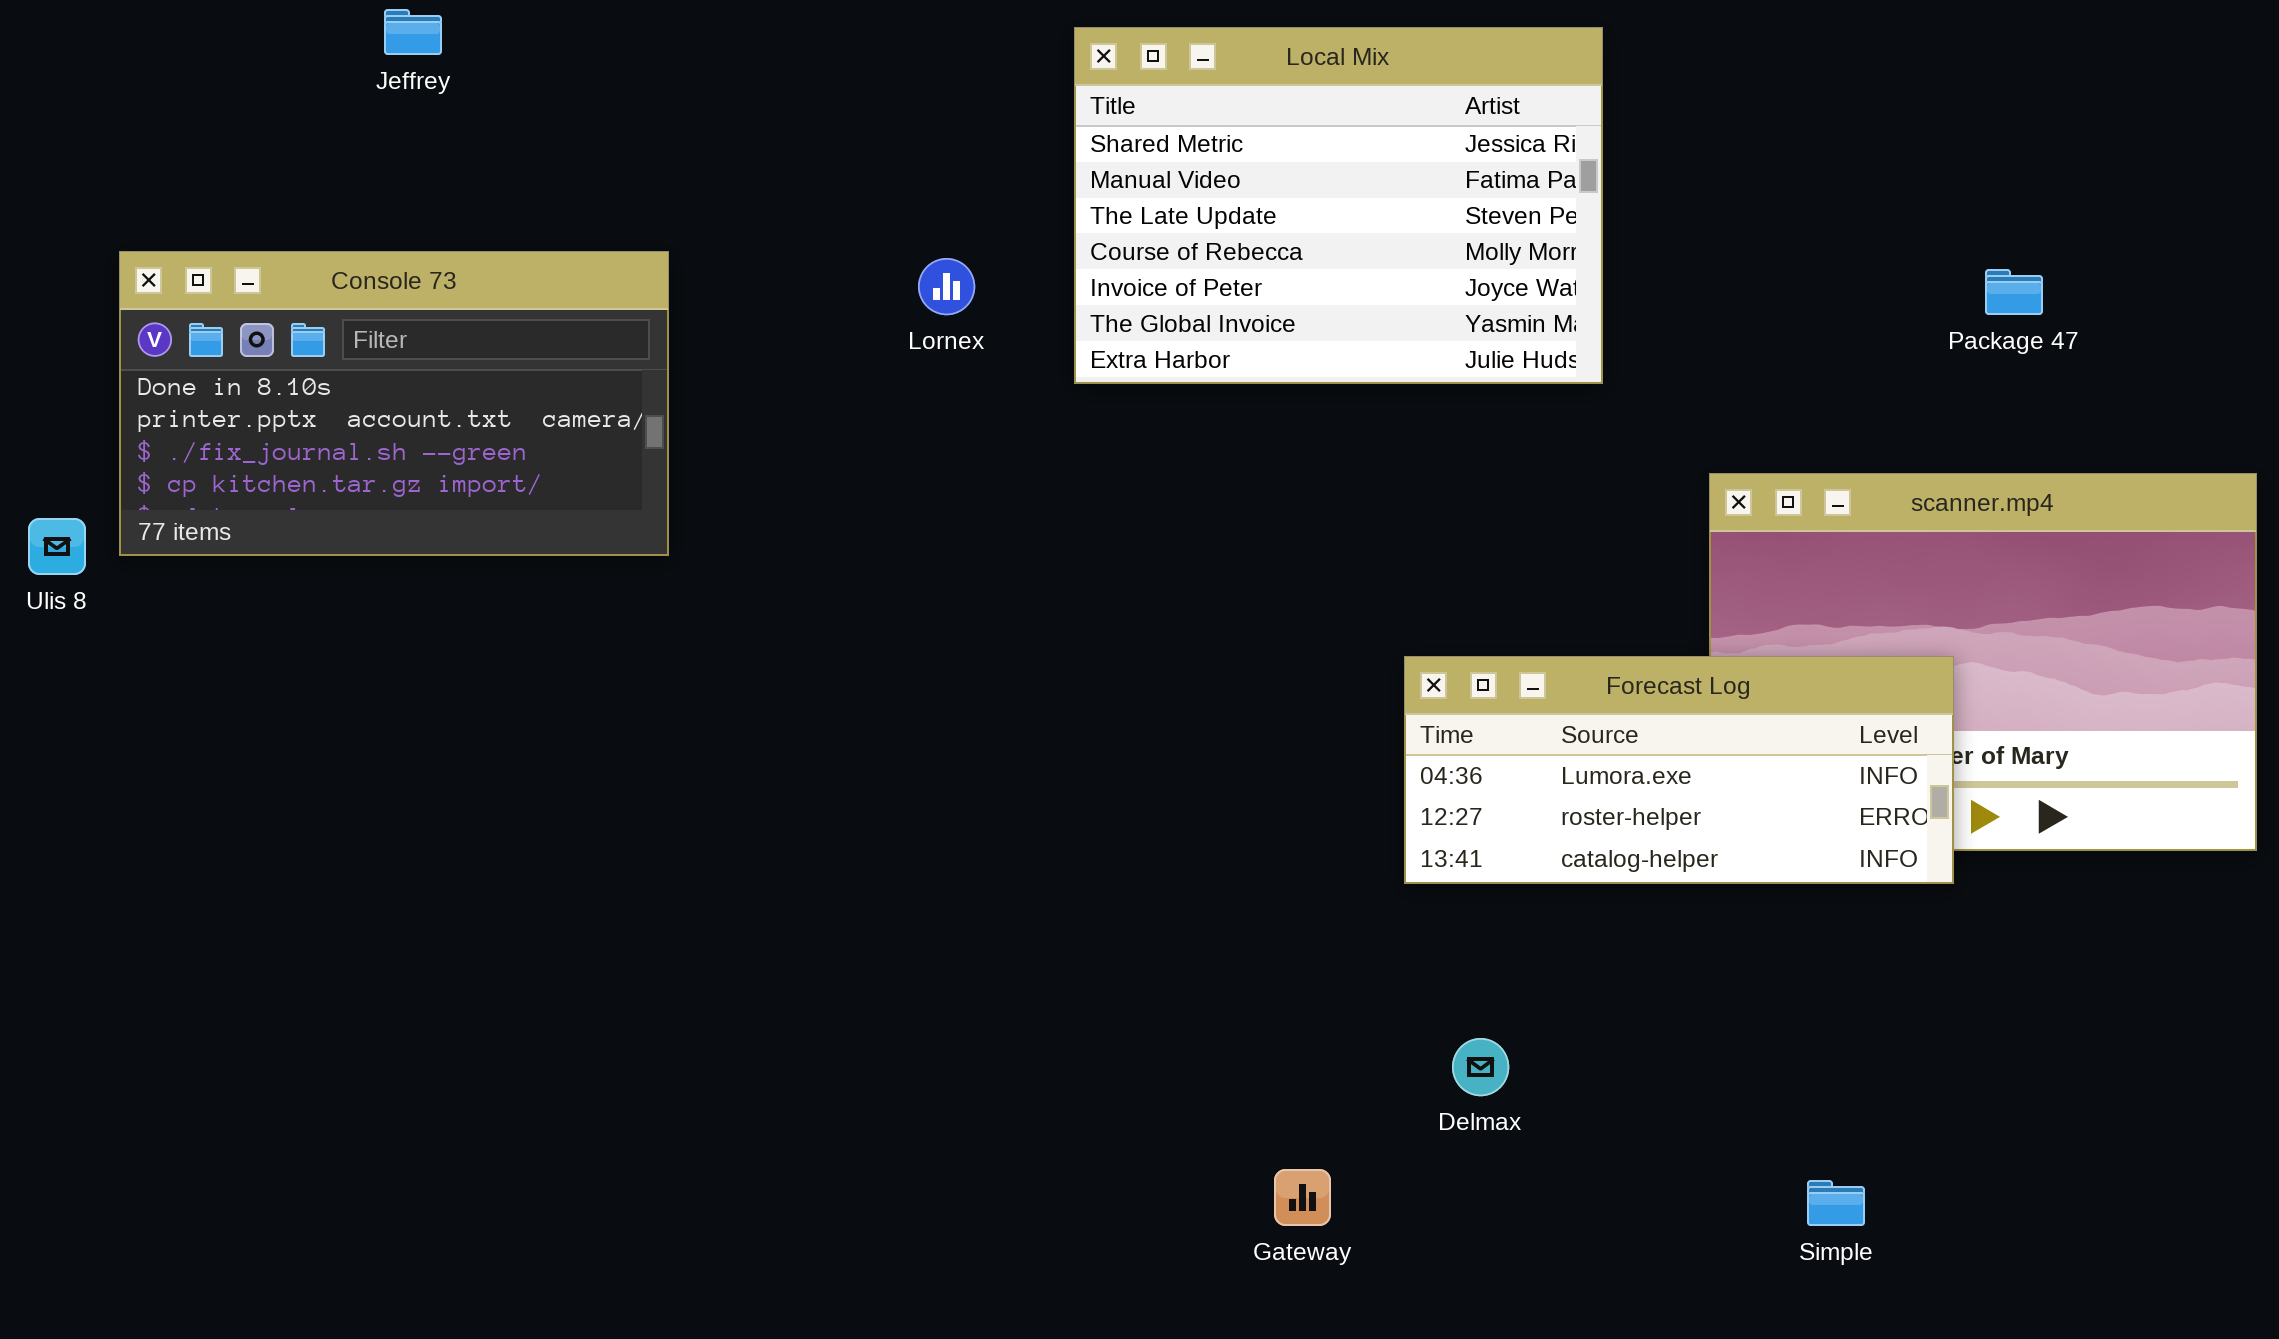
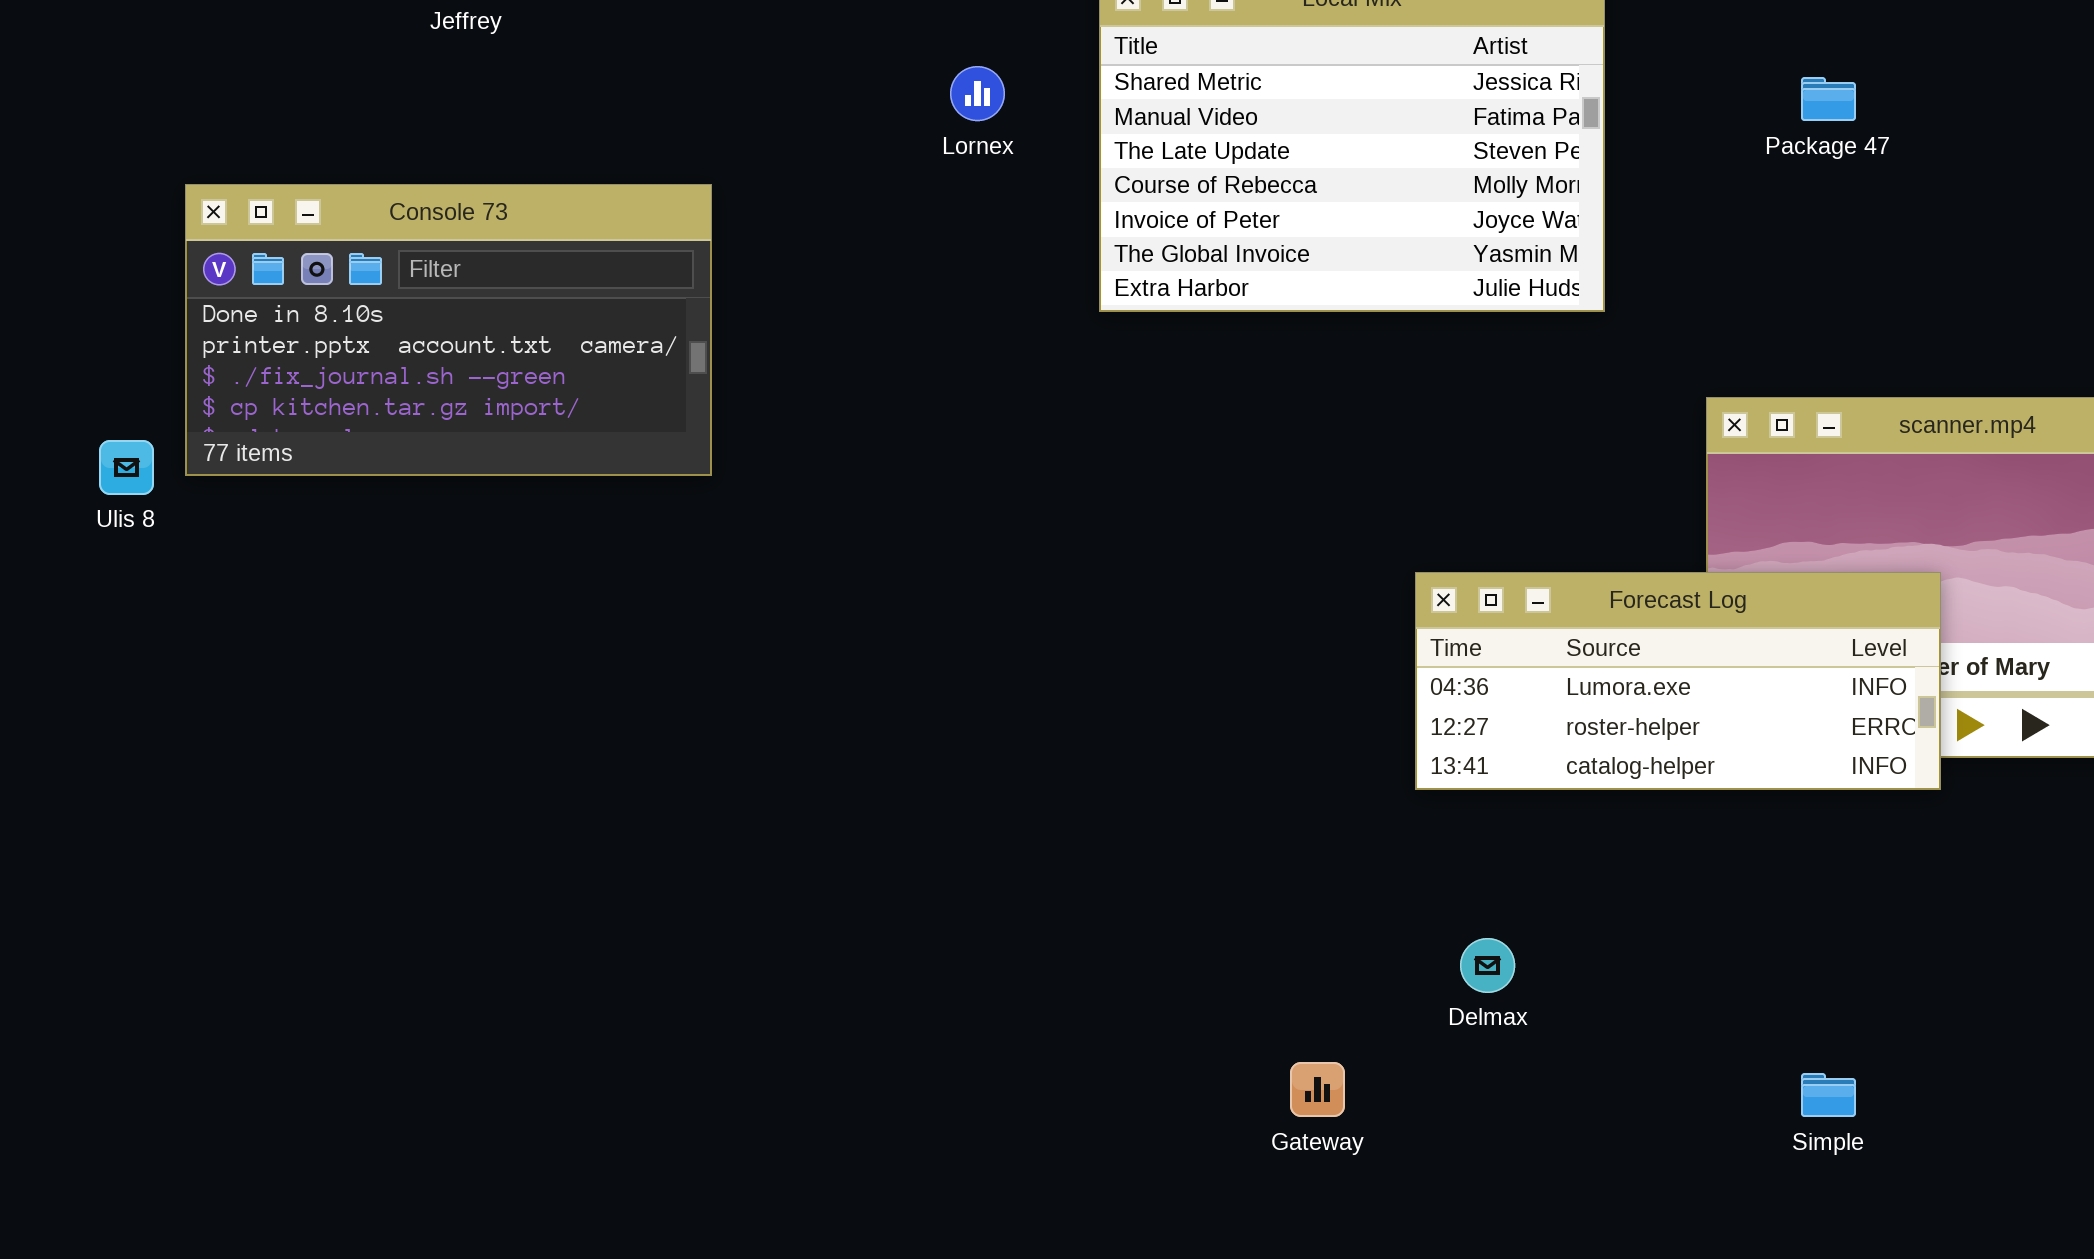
Lornex: [918,258,975,315] -> [950,66,1005,121], moved
Package 47: [1985,269,2043,315] -> [1801,77,1856,121], moved

